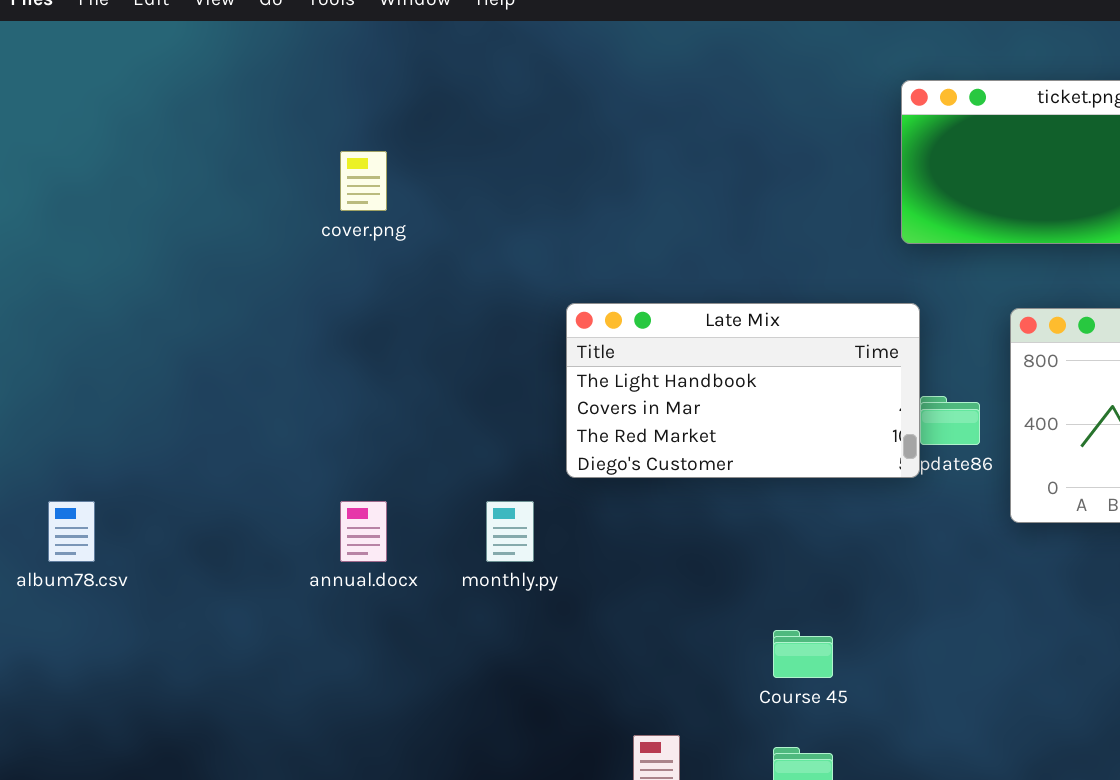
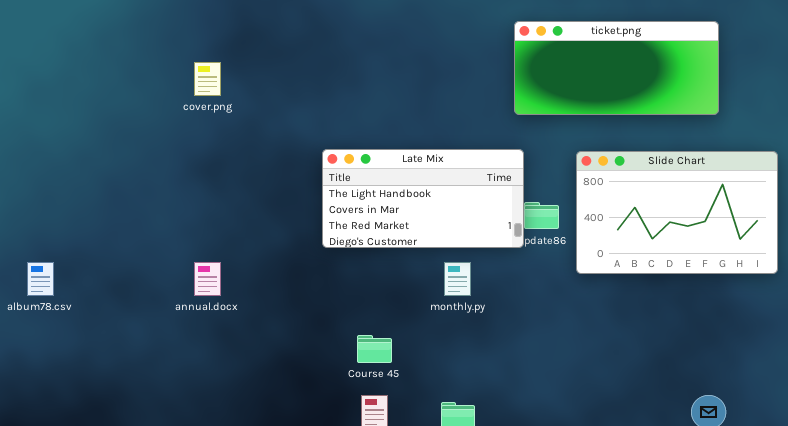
monthly.py: [486,501,534,562] -> [444,262,471,296], moved
Course 45: [773,630,833,678] -> [357,335,392,363], moved

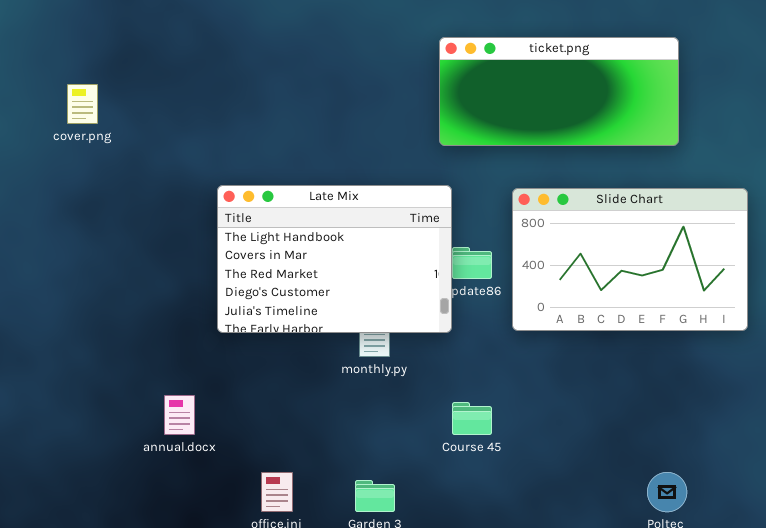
Late Mix: [322,149,524,248] -> [217,185,452,333], resized
annual.docx: [194,262,221,296] -> [164,395,195,435], moved
Course 45: [357,335,392,363] -> [452,402,492,435], moved

